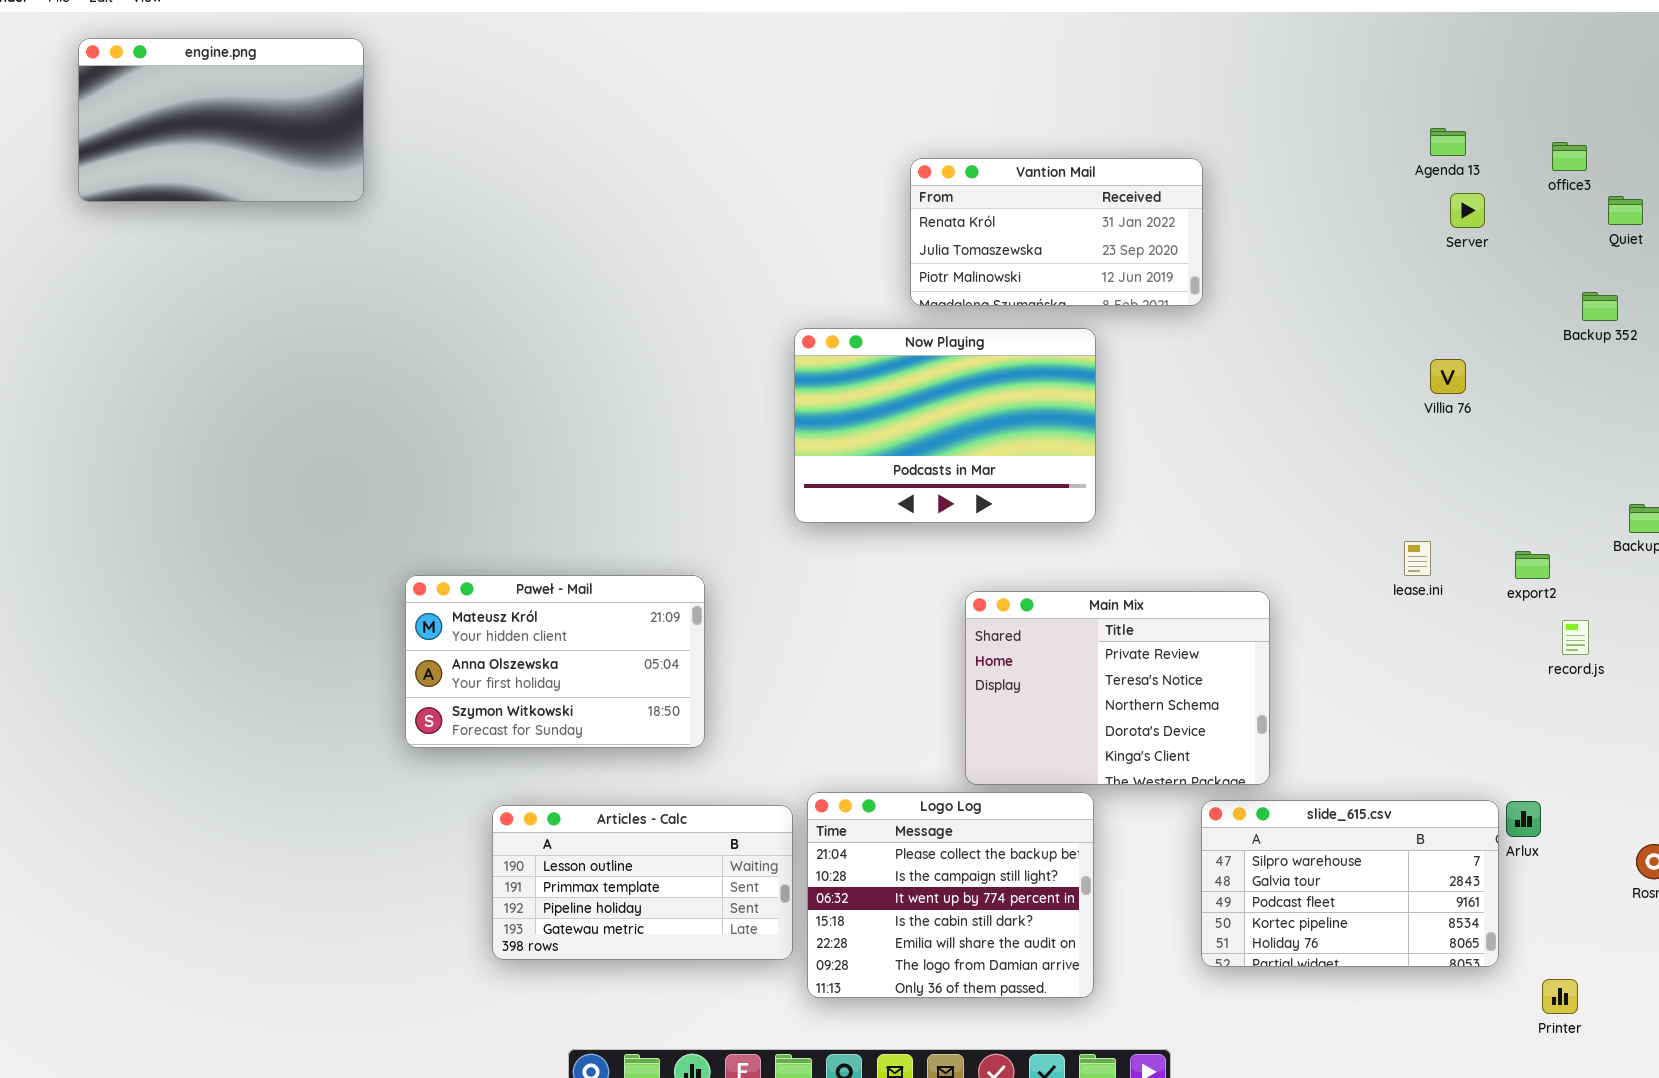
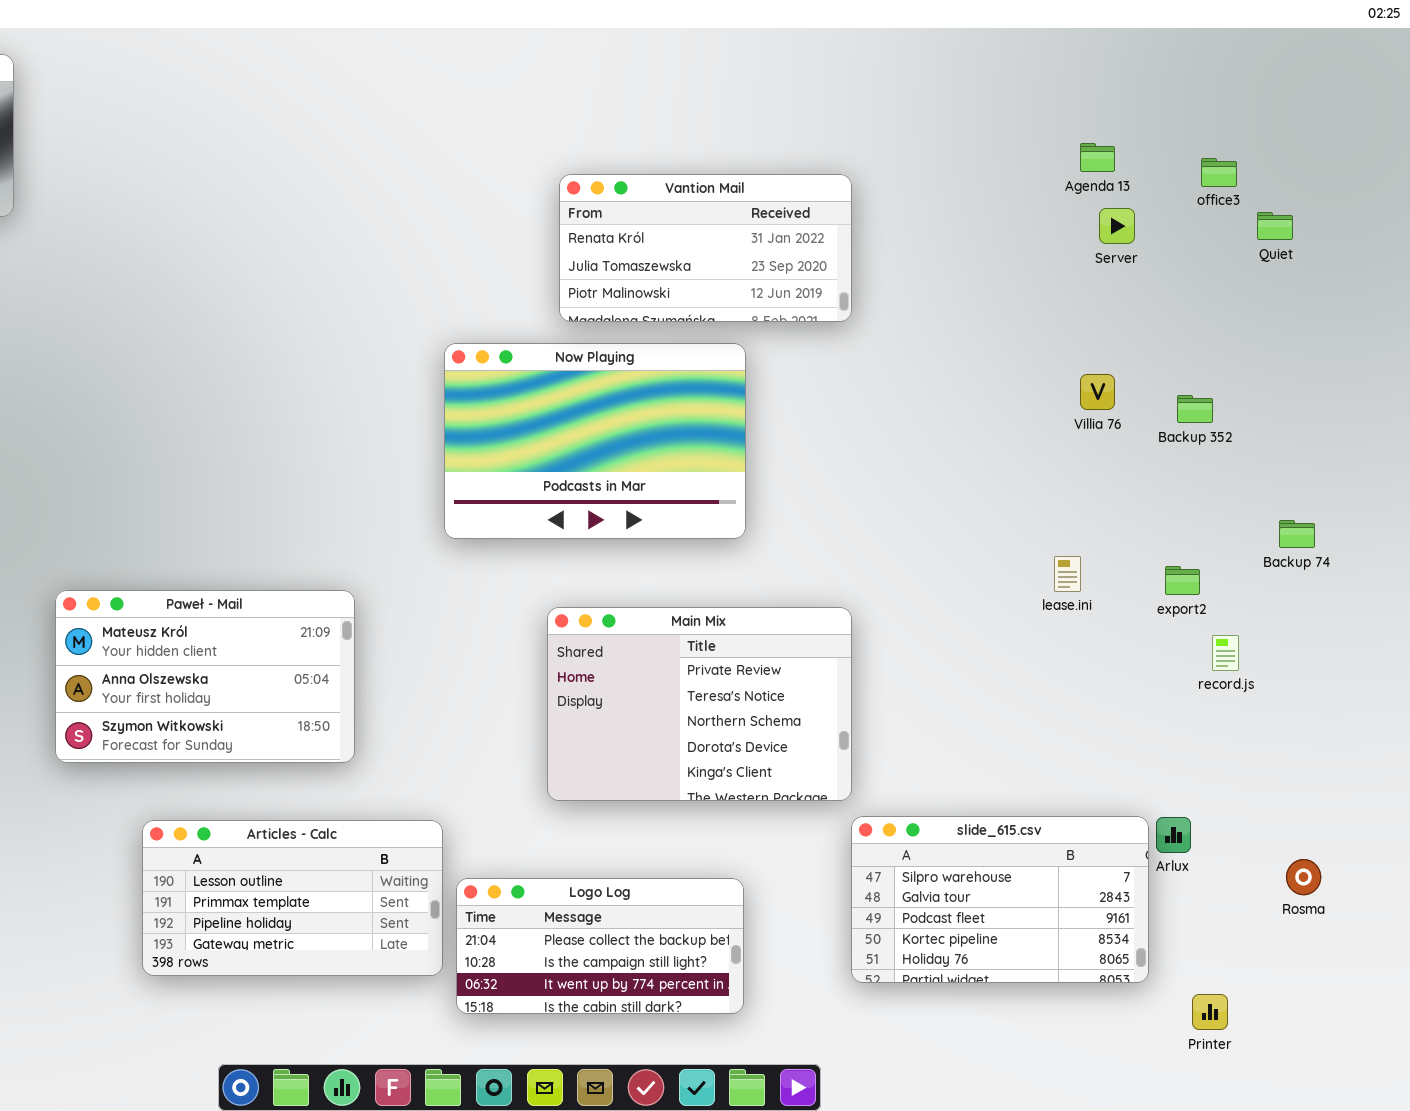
Backup 352: [1582,292,1618,321] -> [1177,395,1213,423], moved
Main Mix: [965,591,1270,785] -> [547,607,852,801], moved
Logo Log: [807,792,1094,998] -> [456,878,744,1014], resized

